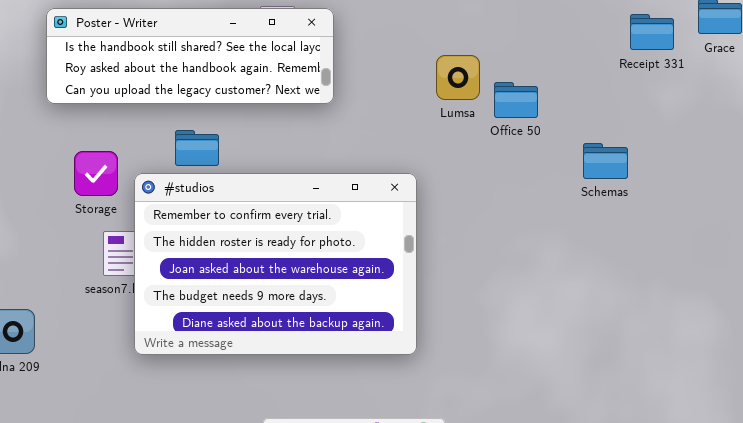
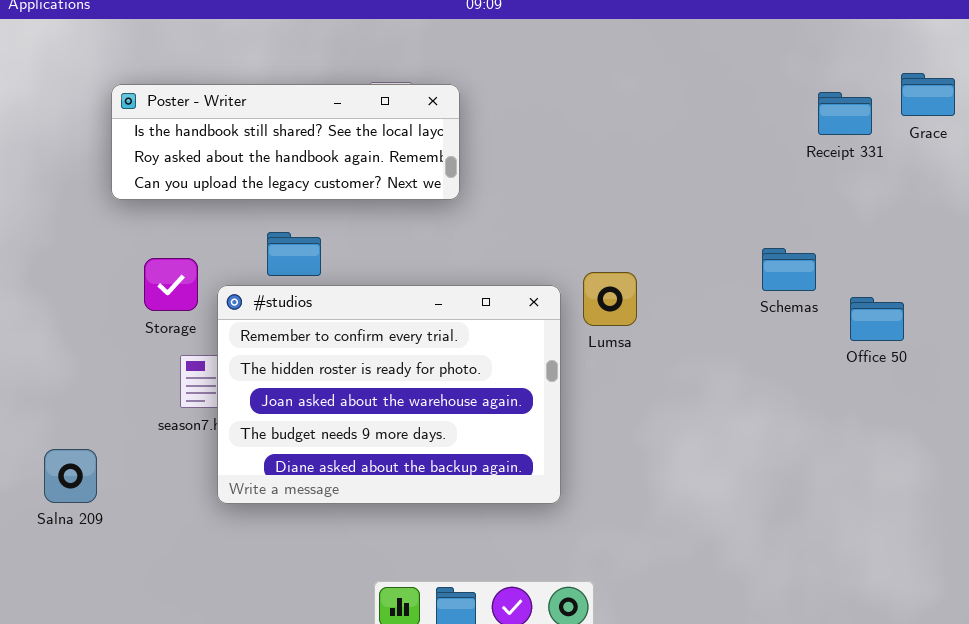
Lumsa: [436,55,480,100] -> [583,272,637,326], moved
Office 50: [494,82,538,118] -> [850,297,904,341], moved

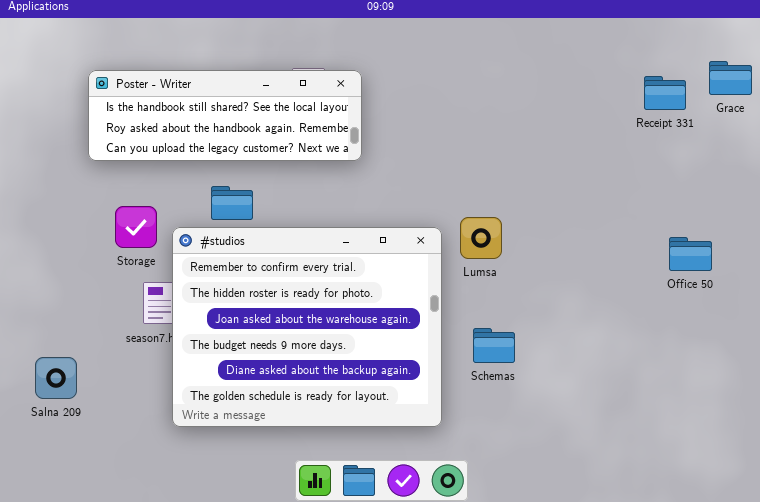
Schemas: [762,248,816,291] -> [473,328,515,363], moved
#studios: [217,285,561,504] -> [172,227,442,427], resized

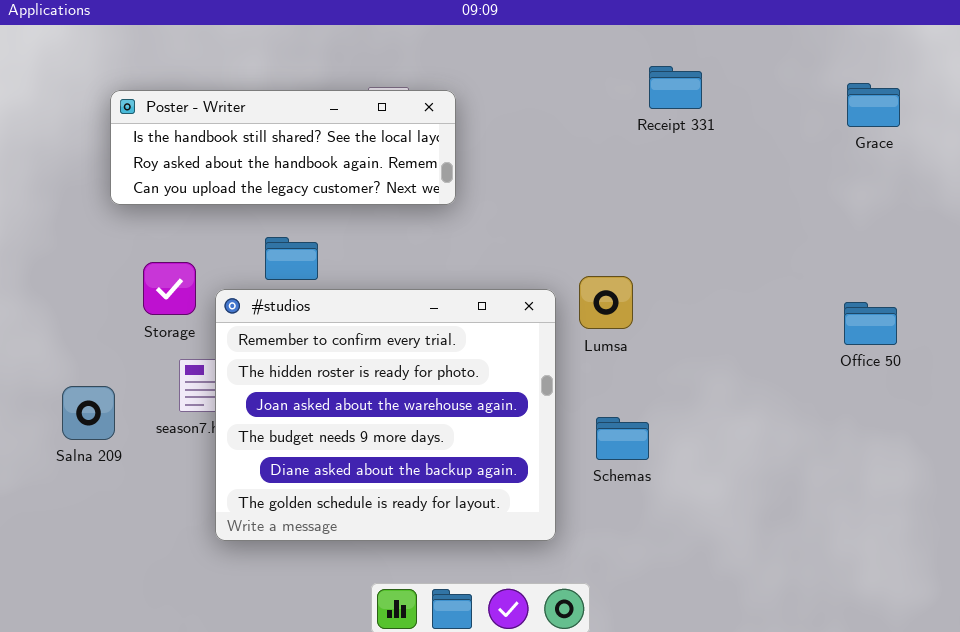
Grace: [709,61,752,95] -> [847,83,900,127], moved
Receipt 331: [644,76,686,110] -> [649,66,702,109], moved
Salna 209: [35,357,77,399] -> [62,386,115,440], moved

